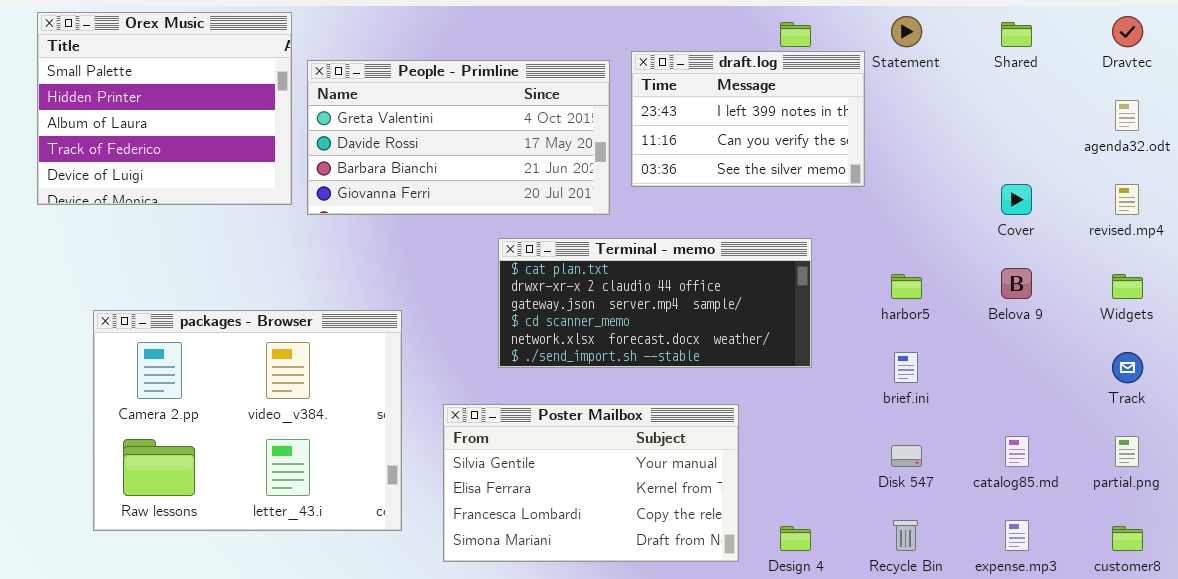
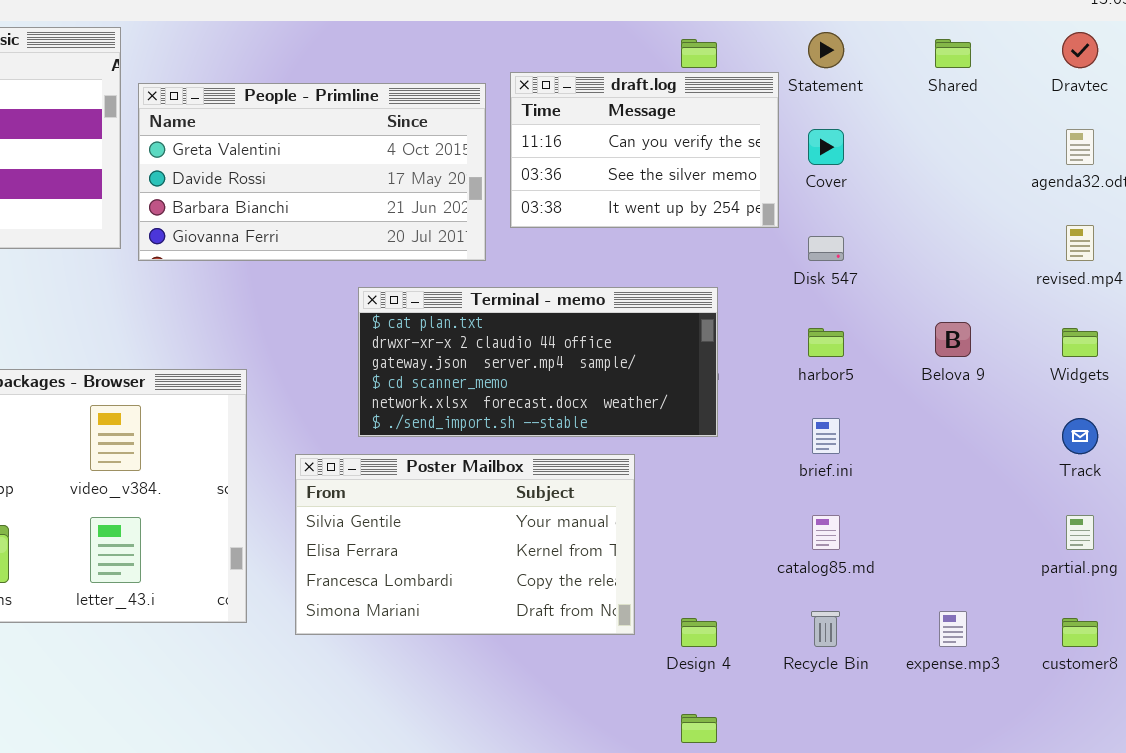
draft.log: [631,51,865,187] -> [510,72,779,228], scrolled down 1 row
Cover: [1001,184,1032,215] -> [808,129,844,165], moved
Poster Mailbox: [443,404,739,562] -> [295,454,635,635], moved
catalog85.md: [1005,436,1029,467] -> [812,515,840,550], moved
Disk 547: [891,445,922,467] -> [808,236,844,261], moved

